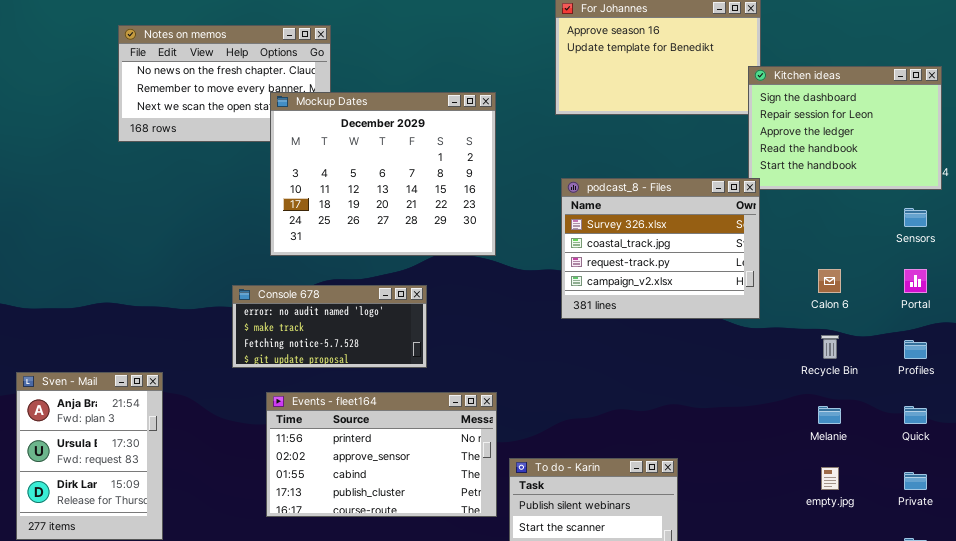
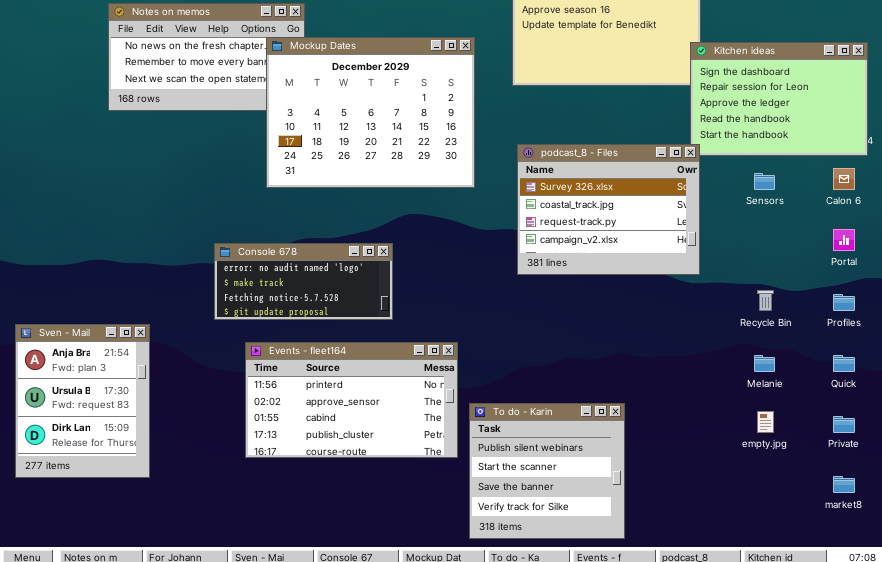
Mockup Dates: [270,92,496,256] -> [266,37,475,188], moved
Sensors: [904,208,927,227] -> [754,173,775,190], moved
Calon 6: [818,269,841,293] -> [833,168,855,190], moved

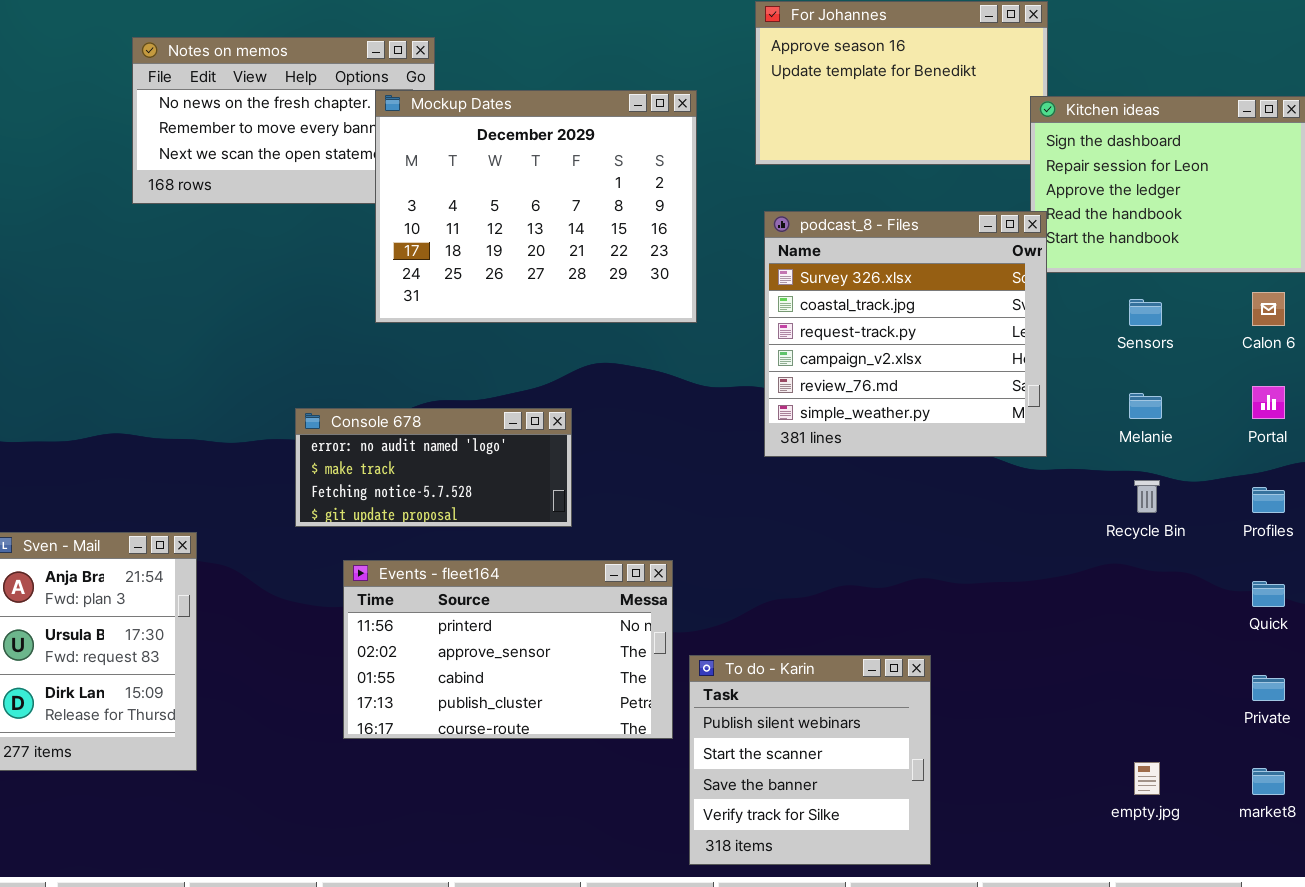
podcast_8 - Files: [517,144,700,275] -> [764,211,1047,457], resized
Melanie: [754,355,775,372] -> [1129,393,1162,419], moved
empty.jpg: [757,411,774,433] -> [1134,762,1160,795], moved

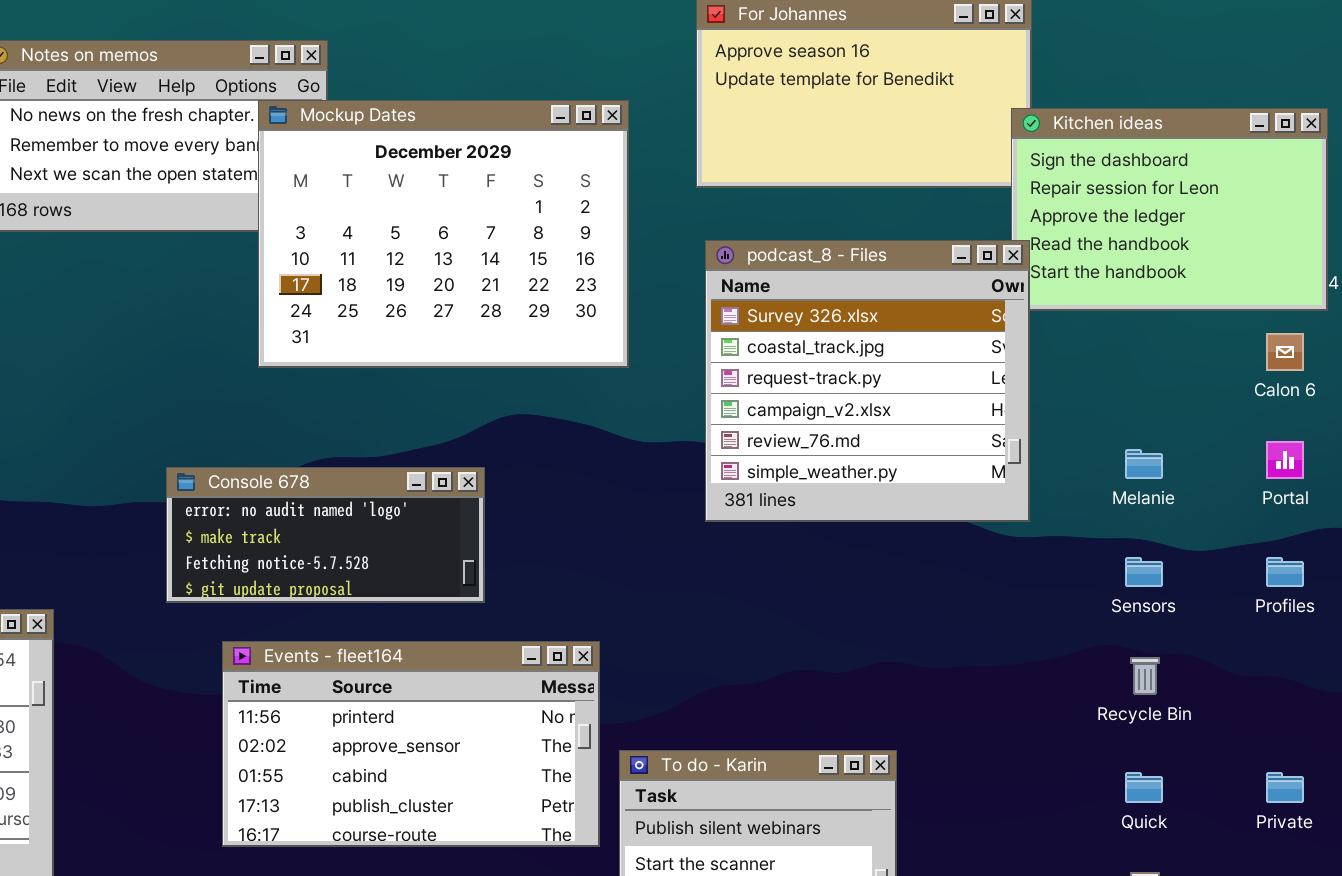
Sensors: [1129,299,1162,326] -> [1125,557,1163,587], moved
Recycle Bin: [1134,480,1160,513] -> [1130,657,1160,695], moved
Quick: [1252,581,1285,607] -> [1125,772,1163,803], moved

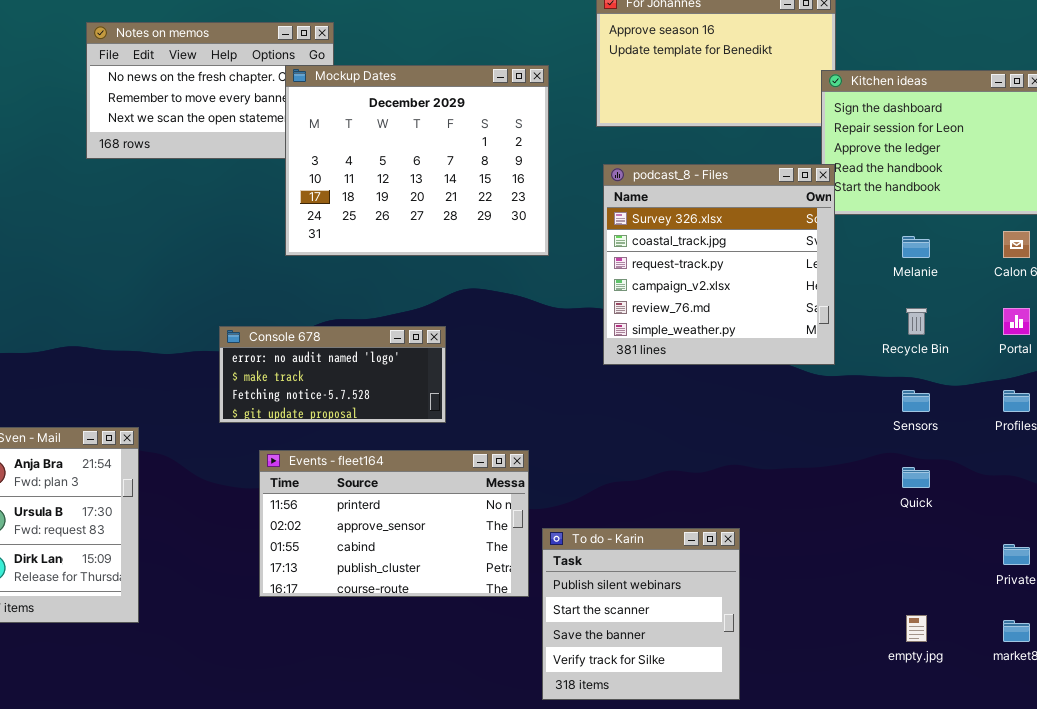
Melanie: [1125,449,1163,479] -> [902,236,930,258], moved
Recycle Bin: [1130,657,1160,695] -> [906,308,927,335], moved
Quick: [1125,772,1163,803] -> [902,467,930,488], moved

